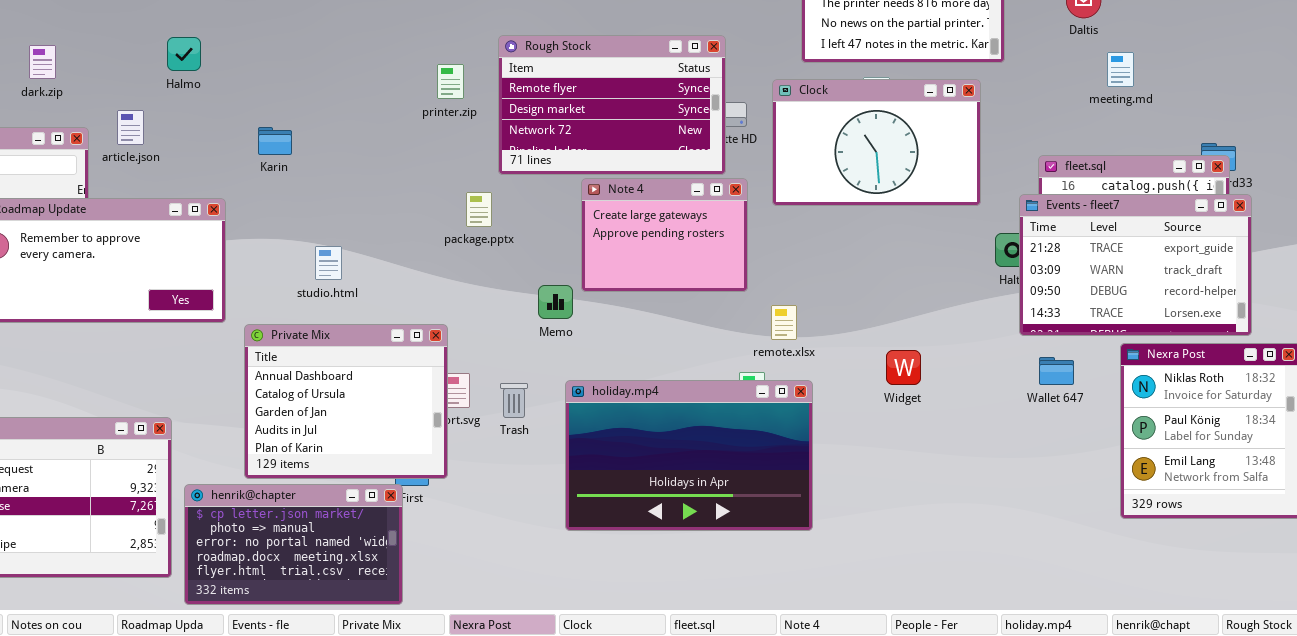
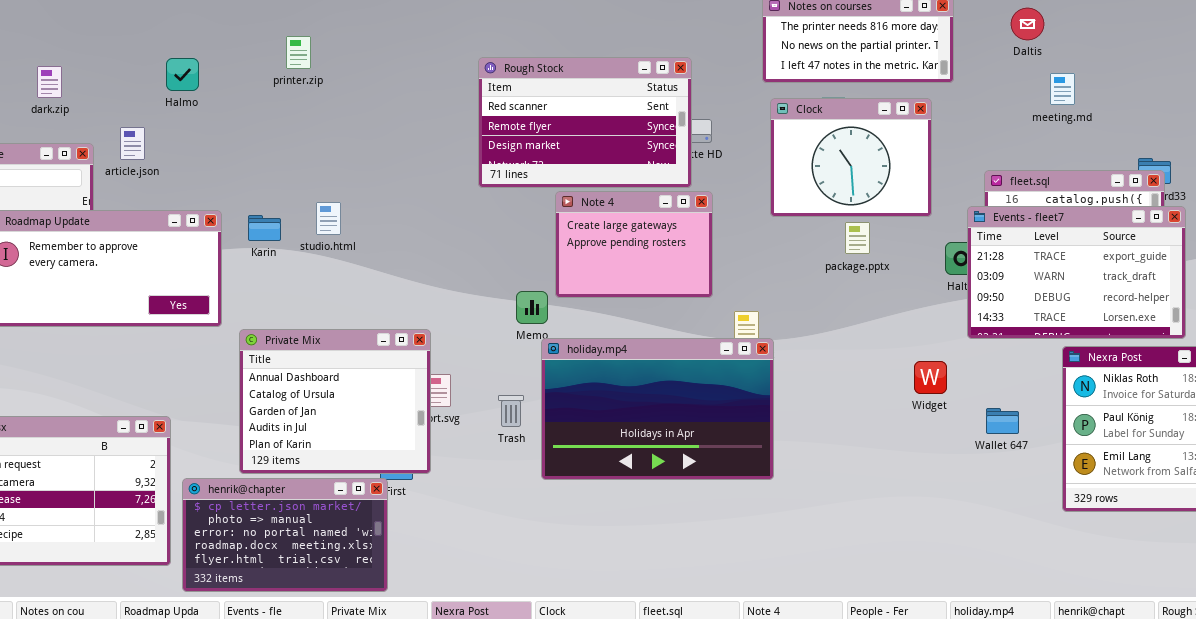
Rough Stock: [498,35,726,175] -> [478,57,692,188], scrolled up 1 row
printer.zip: [437,64,464,99] -> [286,36,311,69], moved
Clock: [772,79,981,206] -> [770,98,932,217], resized
Karin: [258,127,292,155] -> [248,215,281,241], moved
package.pptx: [466,192,492,227] -> [845,222,870,254], moved
studio.html: [315,246,342,280] -> [316,202,341,235], moved
Widget: [886,350,921,385] -> [914,361,947,394], moved
Wallet 647: [1039,357,1074,385] -> [986,408,1019,434], moved
holiday.mp4: [565,380,813,531] -> [541,338,774,480], moved
Trash: [500,383,528,418] -> [498,395,524,427], moved

